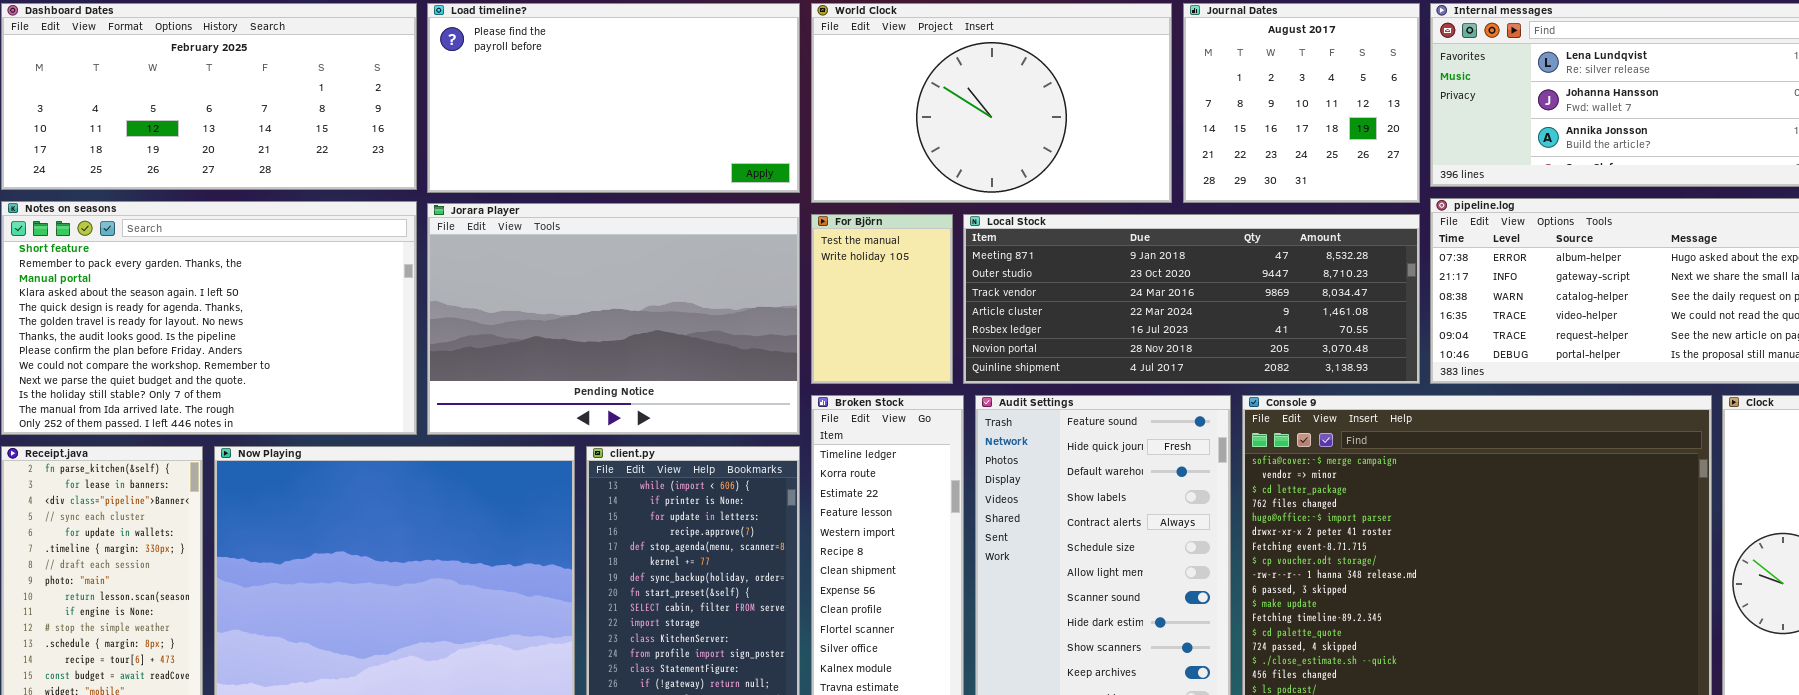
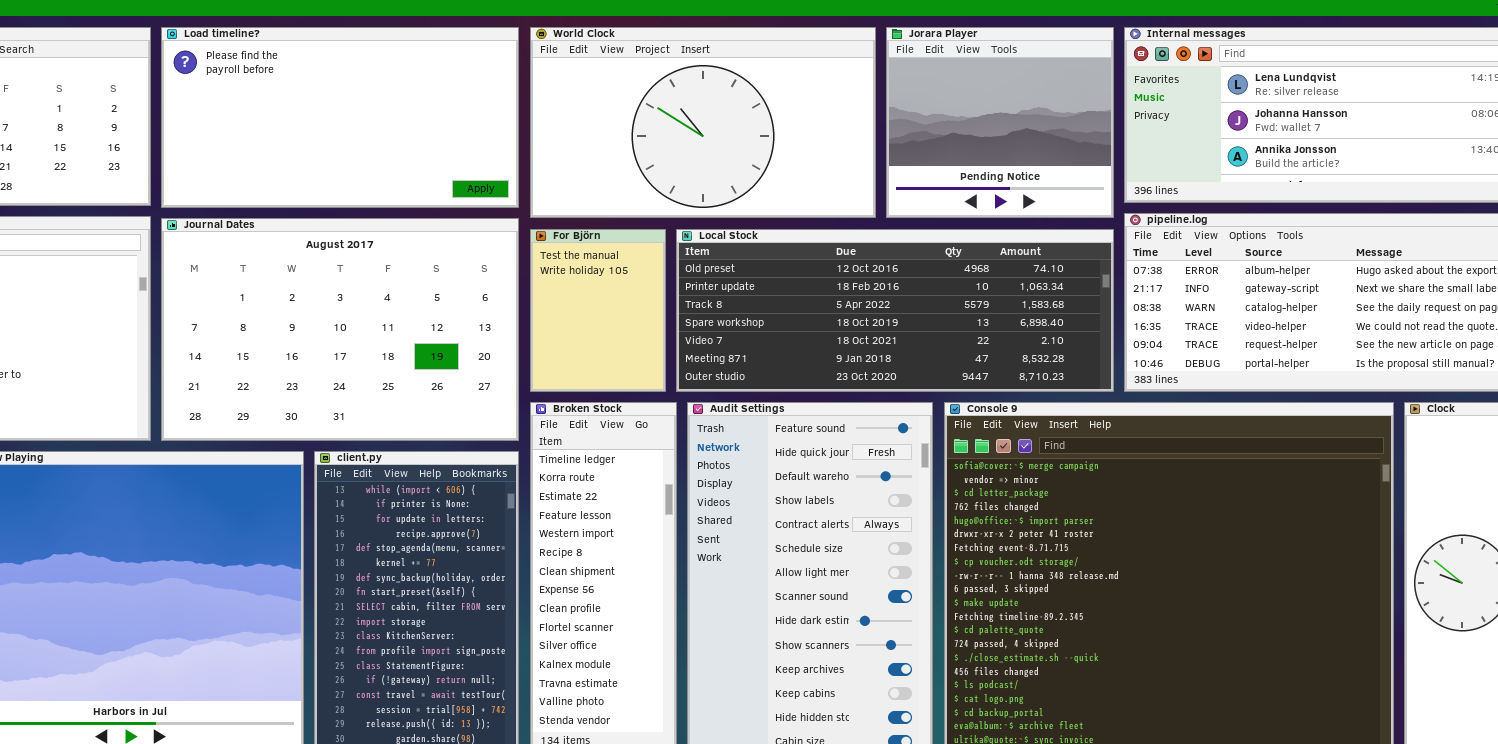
Journal Dates: [1183,3,1420,203] -> [161,218,519,441], moved, resized
Jorara Player: [427,203,800,435] -> [886,27,1114,218], moved, resized
Local Stock: [963,214,1420,384] -> [676,229,1114,392], scrolled up 5 rows

